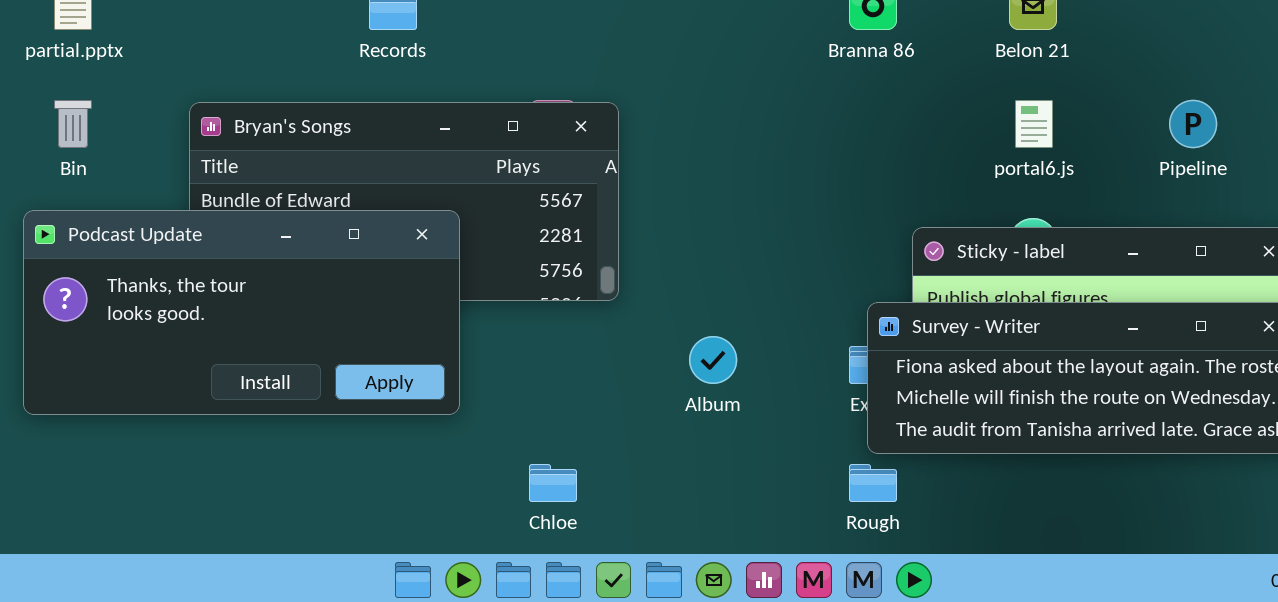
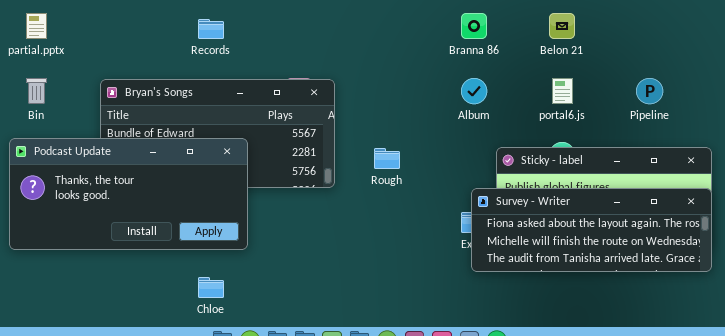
Album: [689,336,737,384] -> [461,78,487,104], moved
Chloe: [529,464,577,502] -> [198,277,224,298], moved
Rough: [849,464,897,502] -> [374,148,400,169], moved

